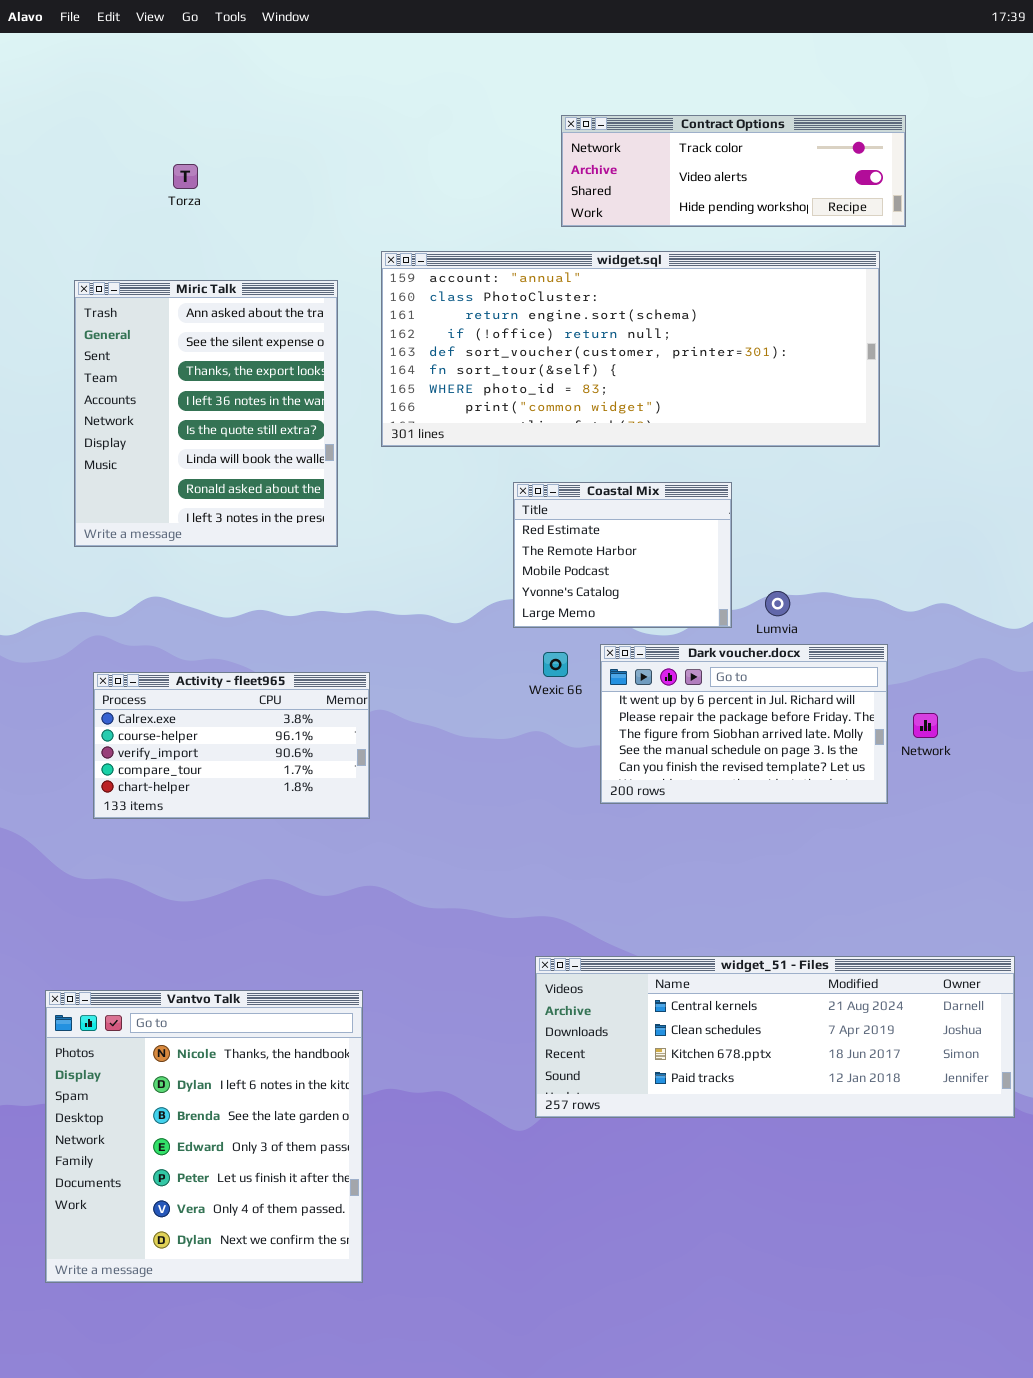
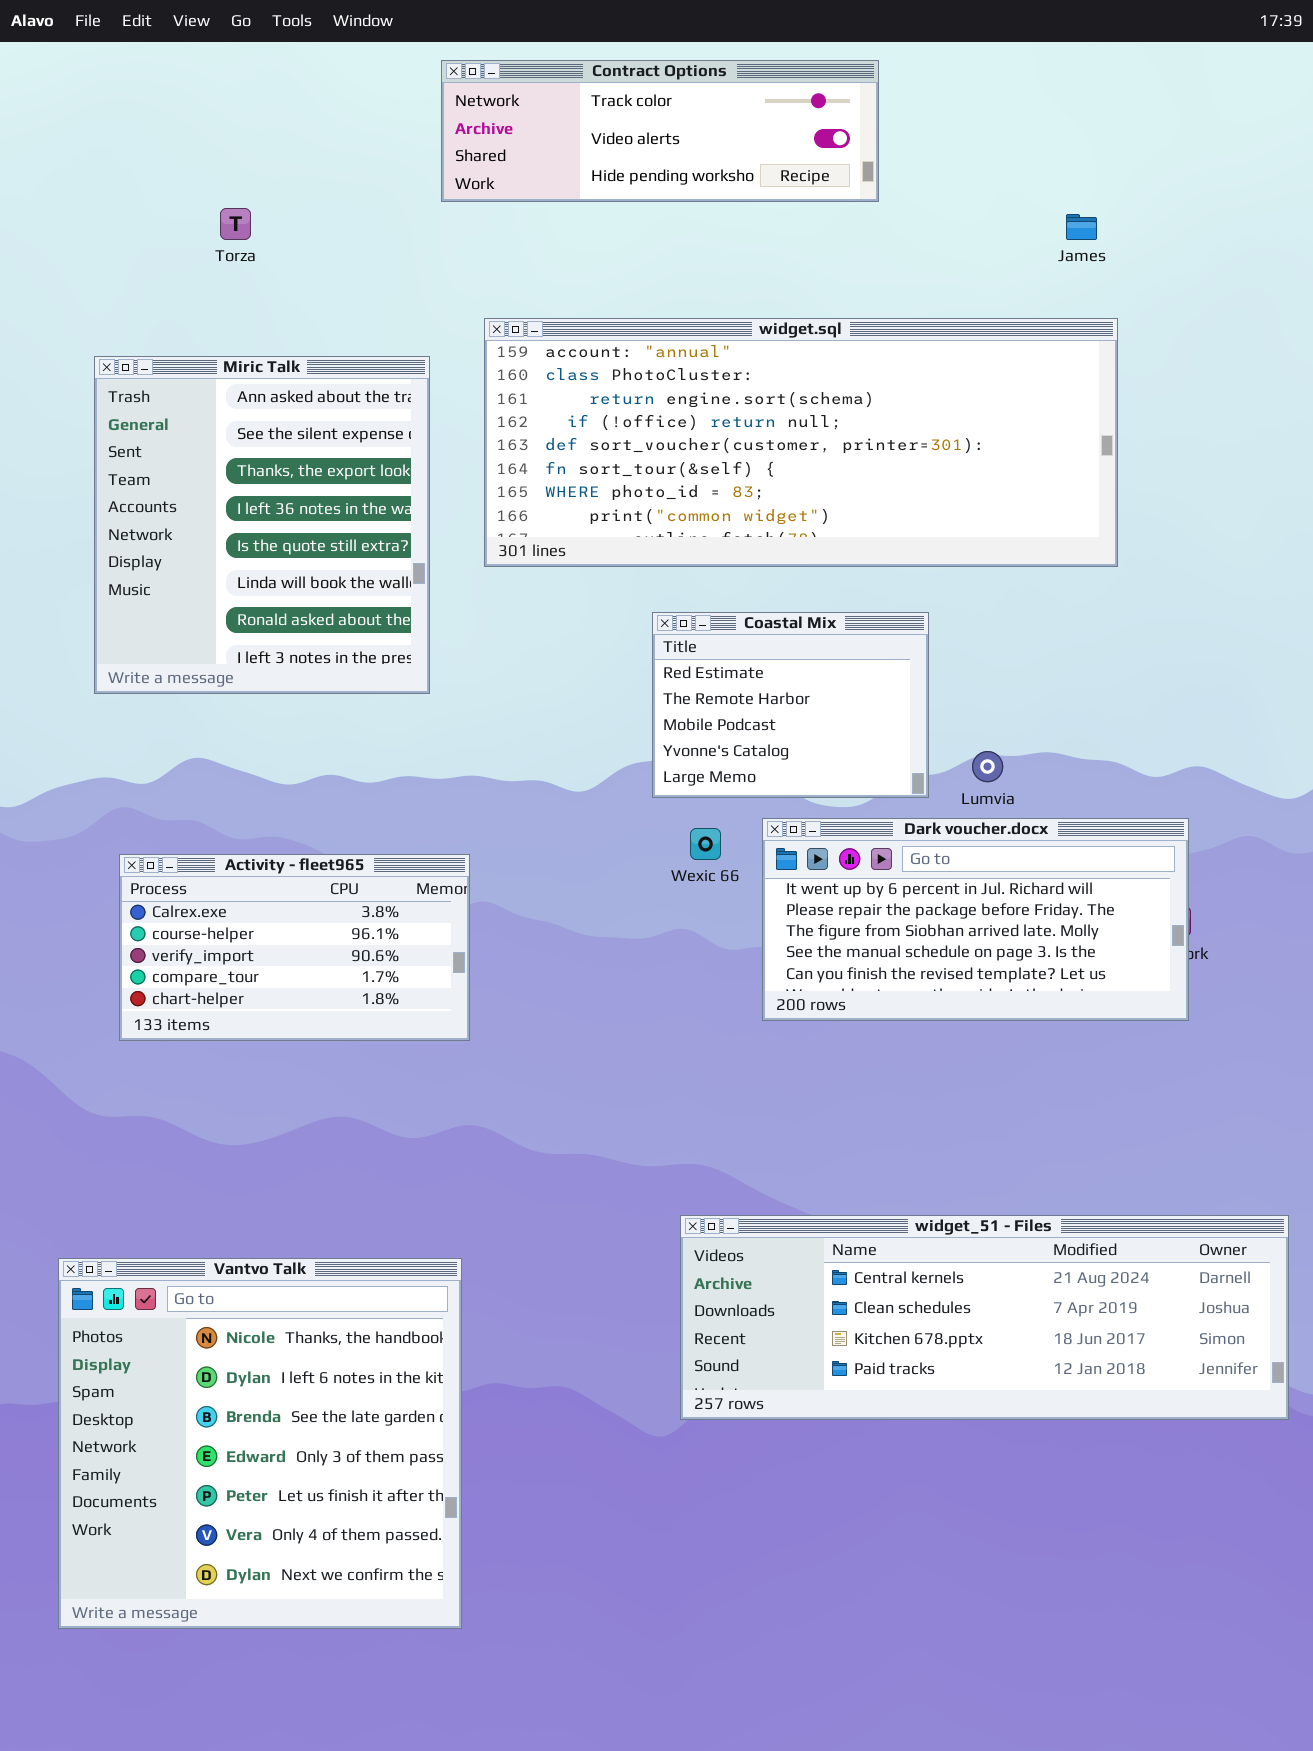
Contract Options: [561,115,906,227] -> [441,60,879,202], moved
Dark voucher.docx: [600,644,888,804] -> [762,818,1189,1021], resized

